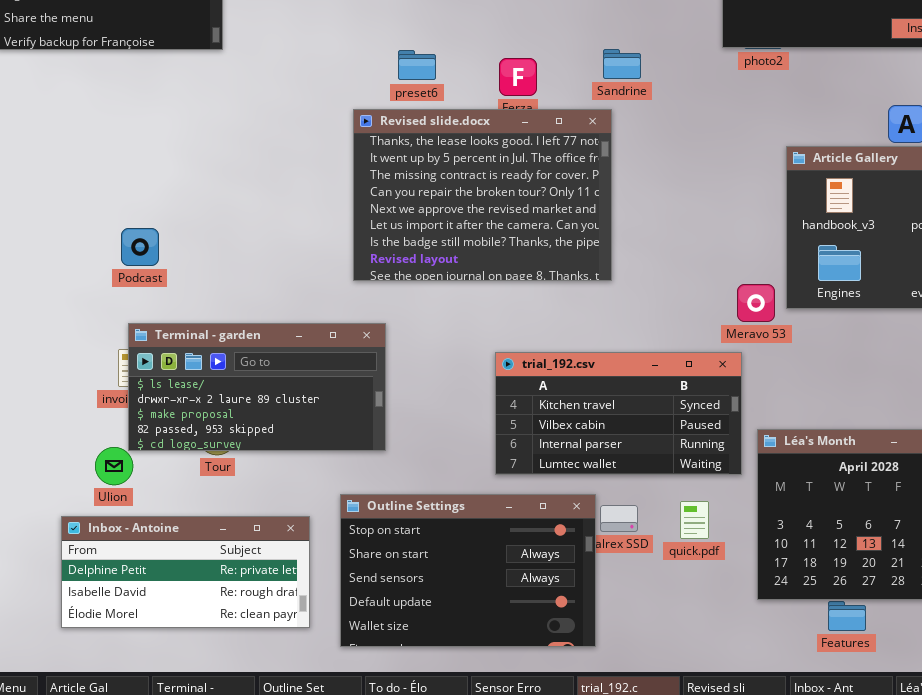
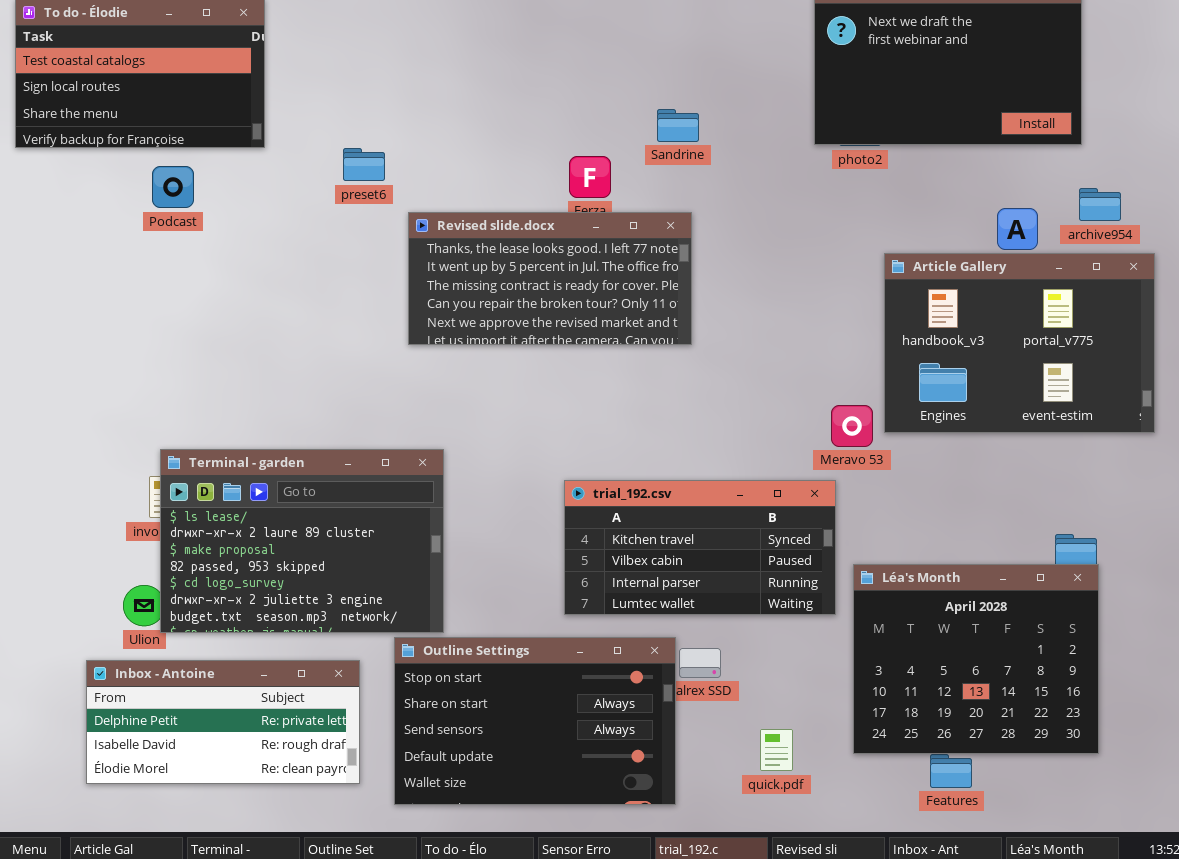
Sandrine: [603,49,641,79] -> [657,109,699,142], moved
preset6: [398,50,436,80] -> [343,148,385,181], moved
Revised slide.docx: [353,109,612,281] -> [408,212,692,345], resized
Podcast: [121,228,159,266] -> [152,166,194,208], moved
Terminal - garden: [128,323,386,451] -> [160,449,444,633], resized
quick.pdf: [680,501,709,539] -> [760,729,793,771], moved

